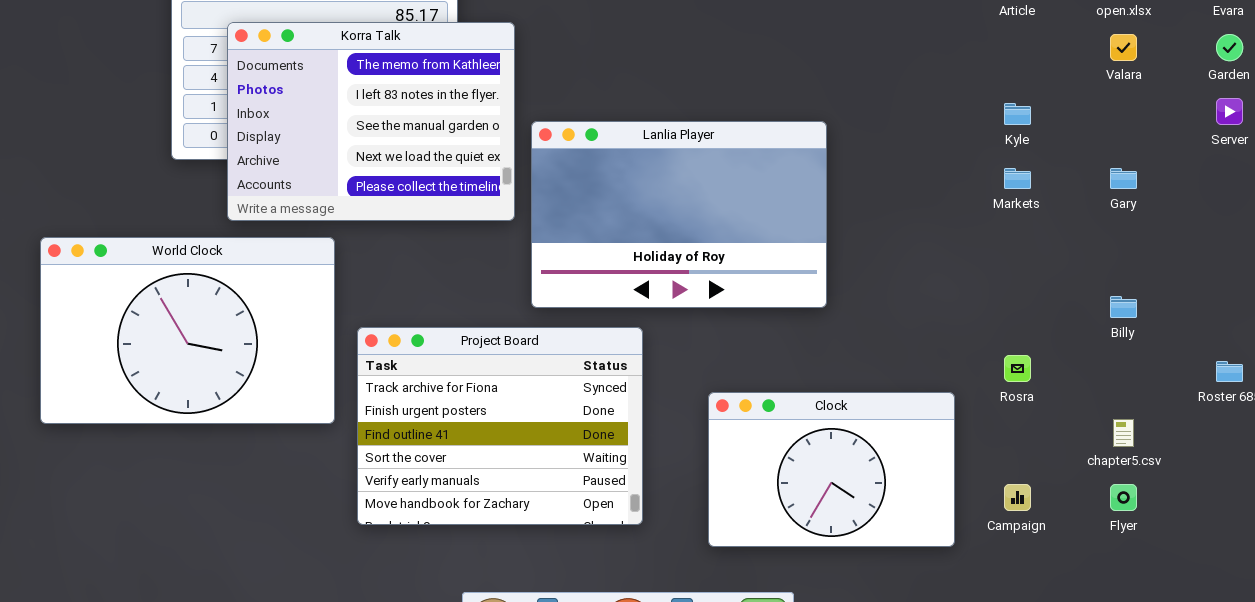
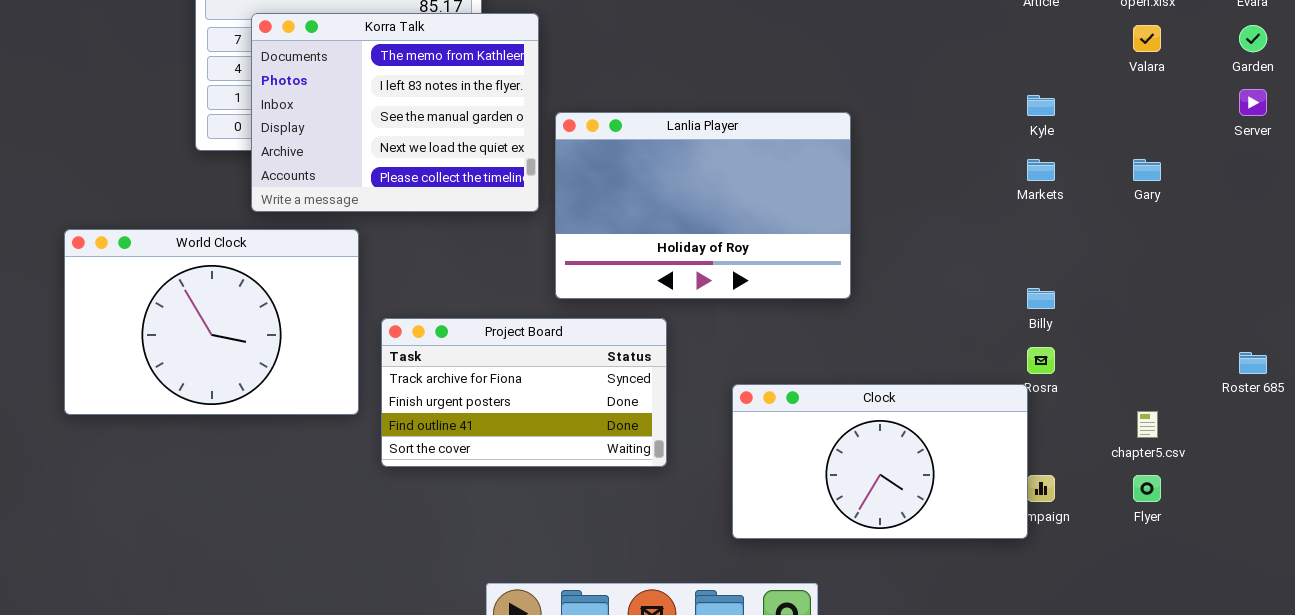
Billy: [1110,296,1137,318] -> [1027,288,1055,309], moved
Project Board: [357,327,643,525] -> [381,318,667,467], resized
Clock: [708,392,955,547] -> [732,384,1028,539], resized

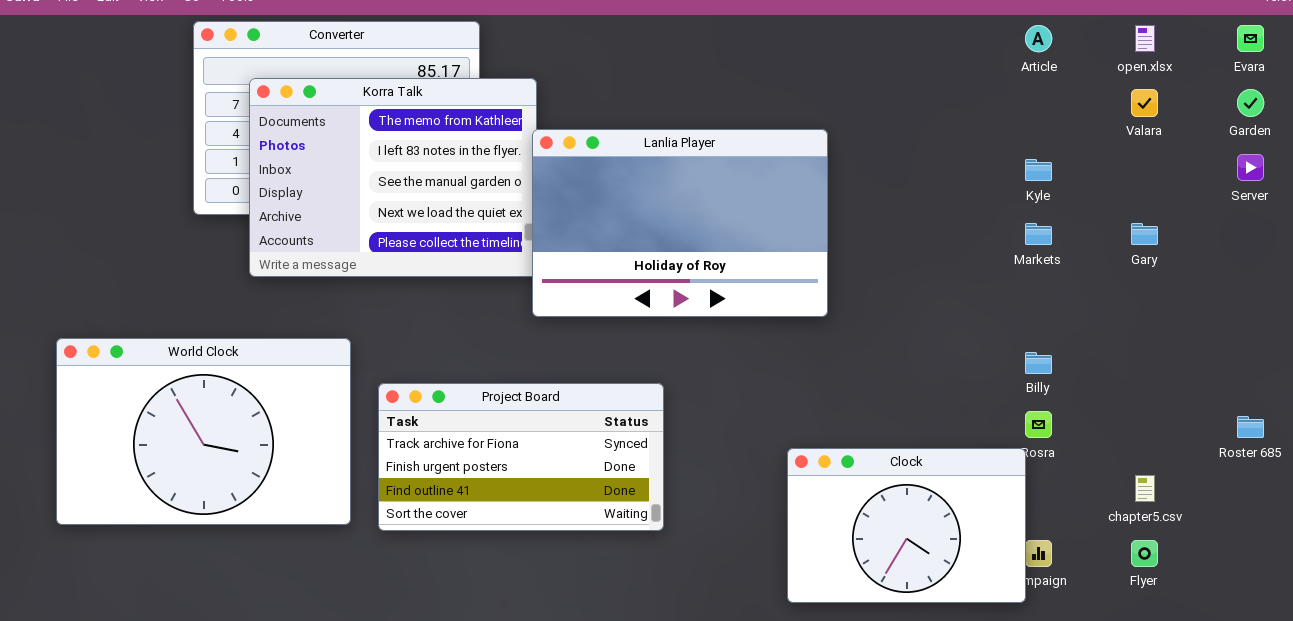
Lanlia Player: [555,112,851,299] -> [532,129,828,317], moved
World Clock: [64,229,359,415] -> [56,338,351,525], moved
Clock: [732,384,1028,539] -> [787,448,1026,603], resized

